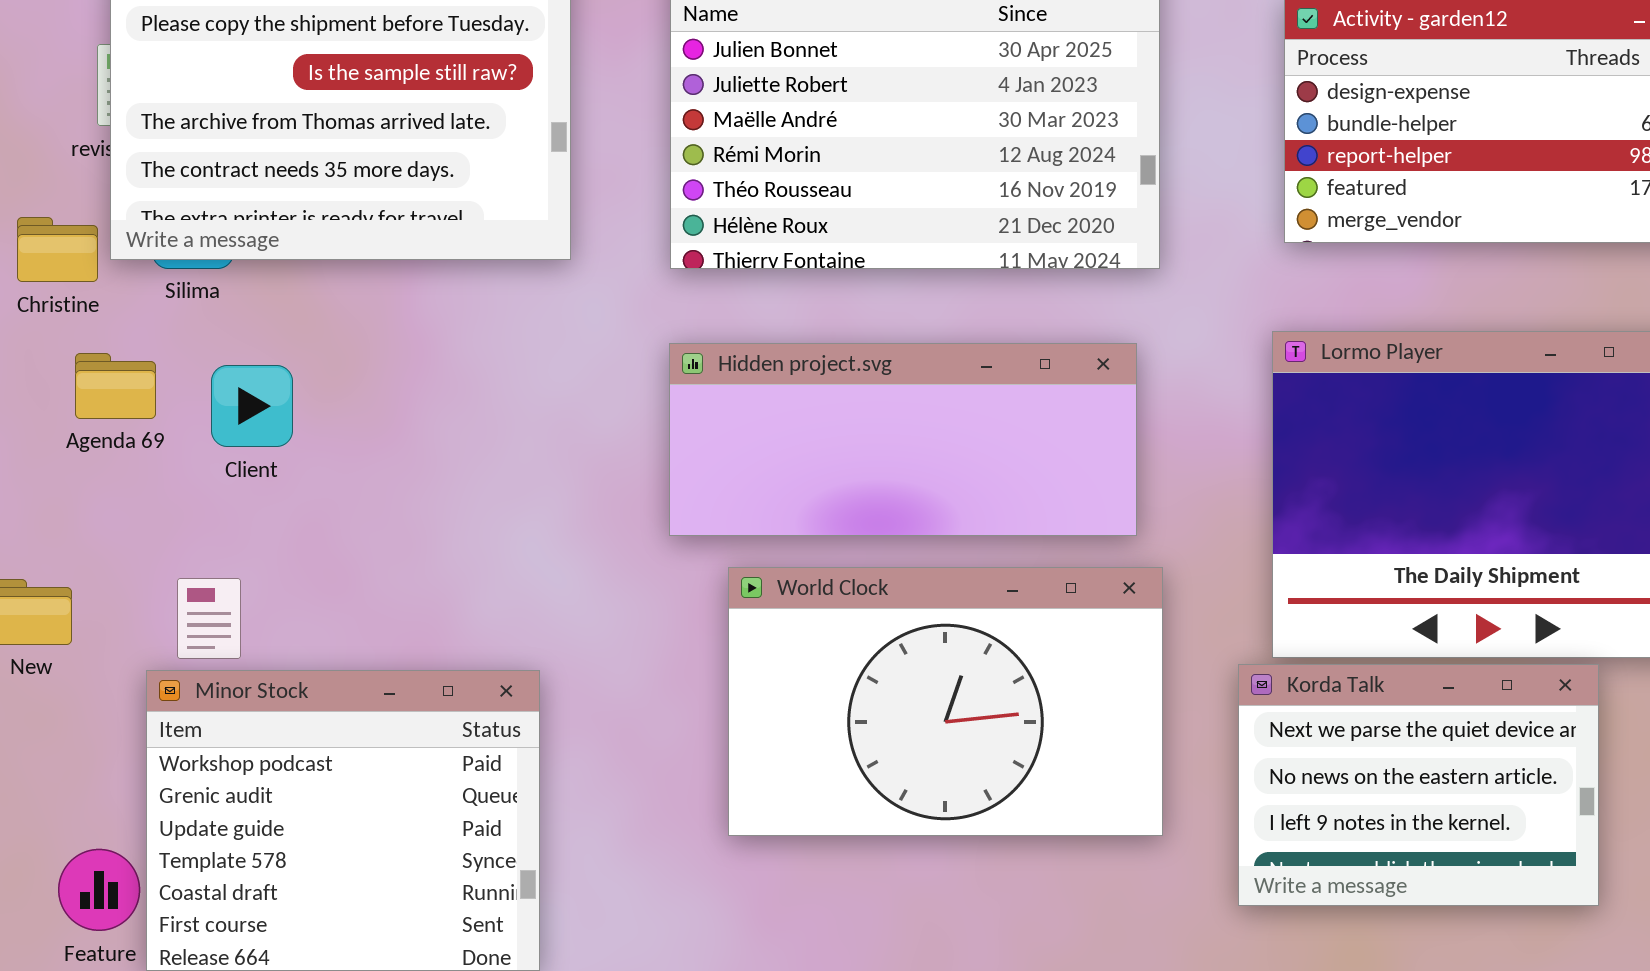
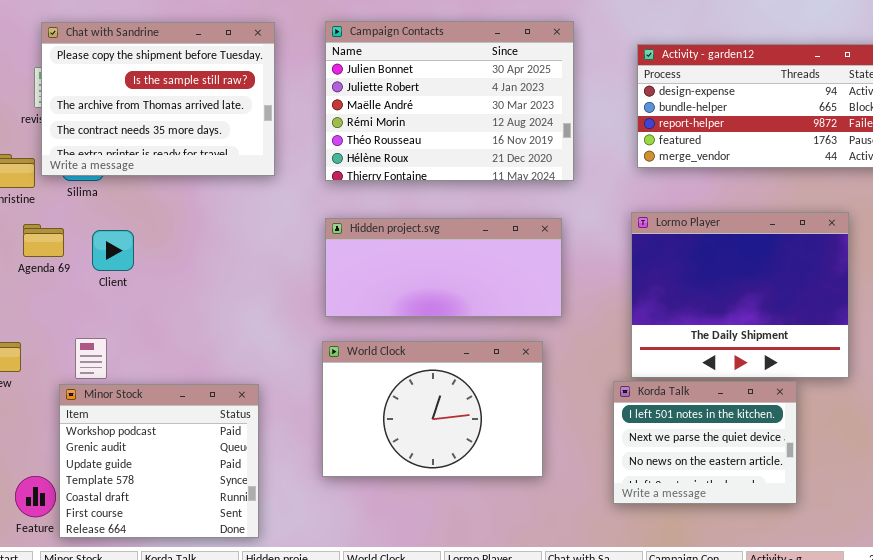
World Clock: [728,567,1163,836] -> [322,341,543,477], moved
Korda Talk: [1238,664,1599,906] -> [613,381,797,504], scrolled up 1 row

